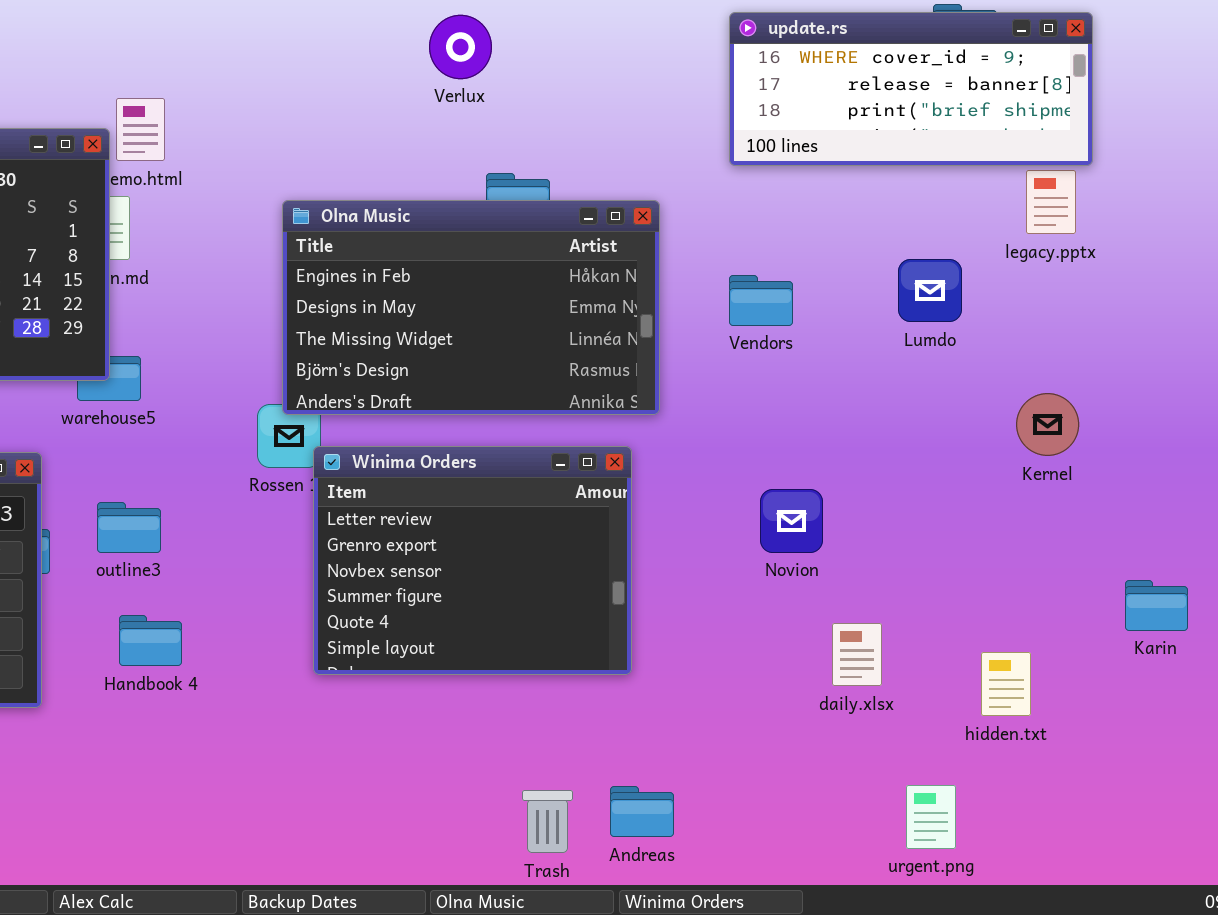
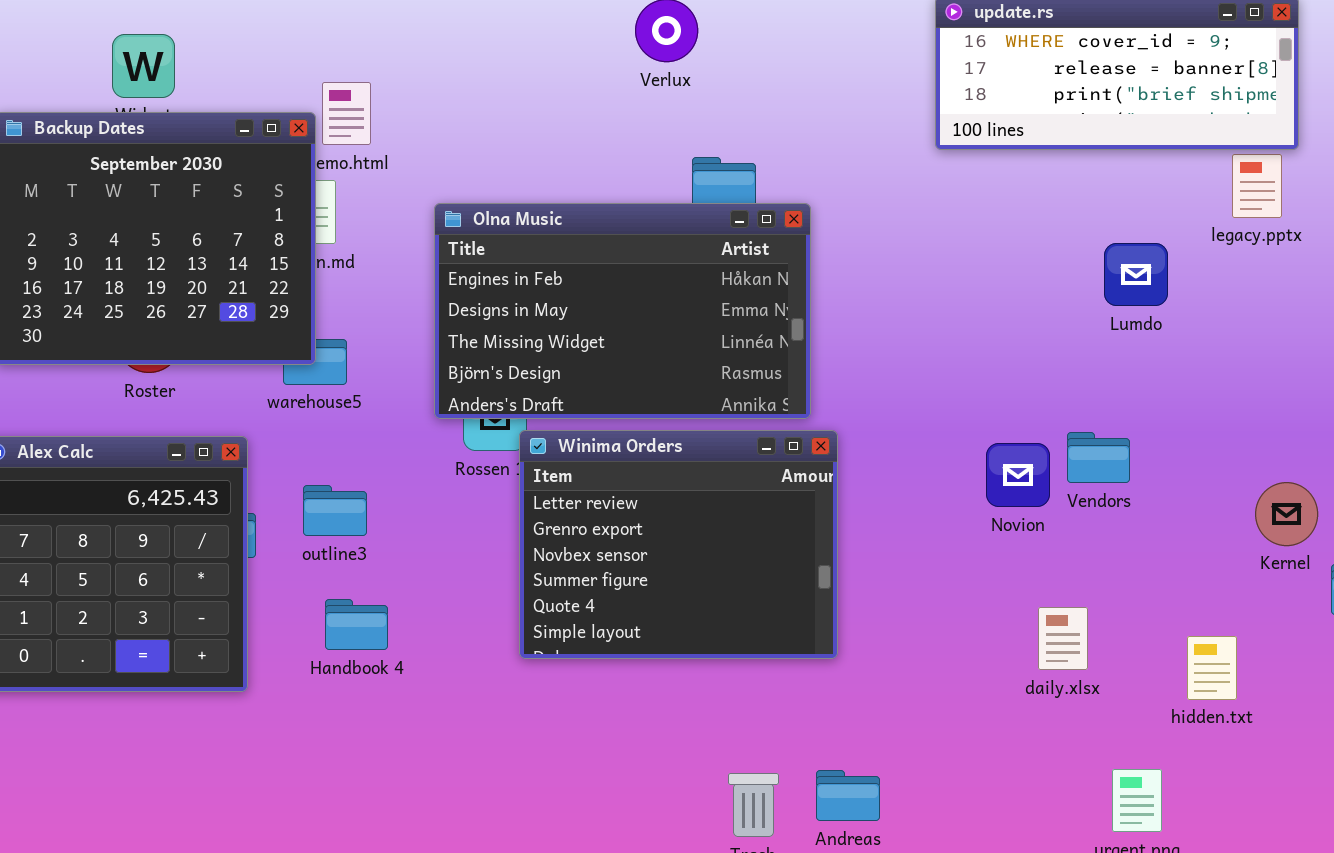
Olna Music: [282,200,660,415] -> [434,203,811,419], moved
Vendors: [729,275,793,326] -> [1067,432,1130,483], moved
Kernel: [1016,393,1079,456] -> [1255,482,1318,546], moved
Novion: [760,489,823,553] -> [986,443,1050,507], moved

